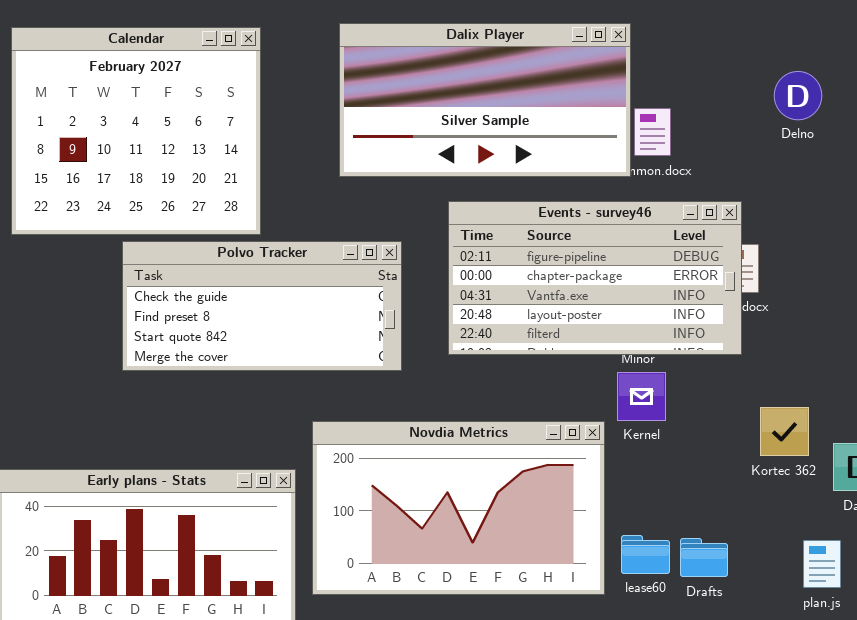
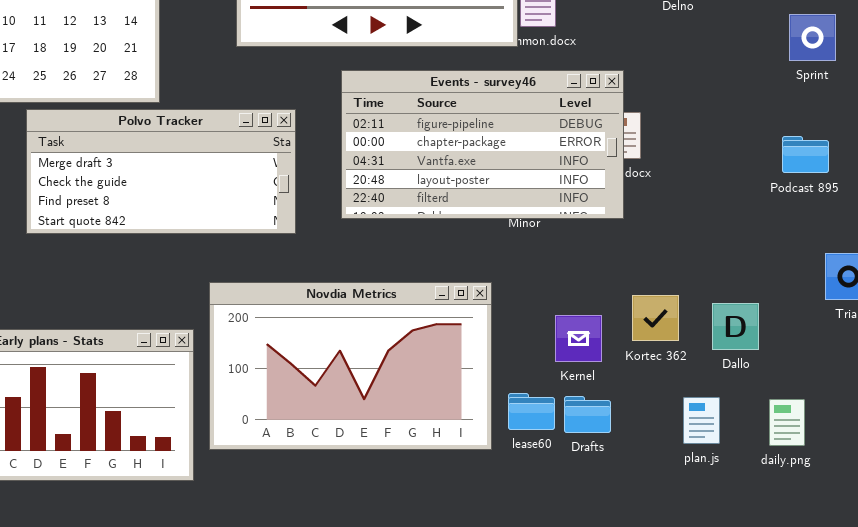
Polvo Tracker: [122,241,402,371] -> [26,109,296,234], scrolled up 1 row
Kernel: [617,372,666,421] -> [555,315,602,362], moved
Kortec 362: [760,407,809,456] -> [632,295,679,341], moved

